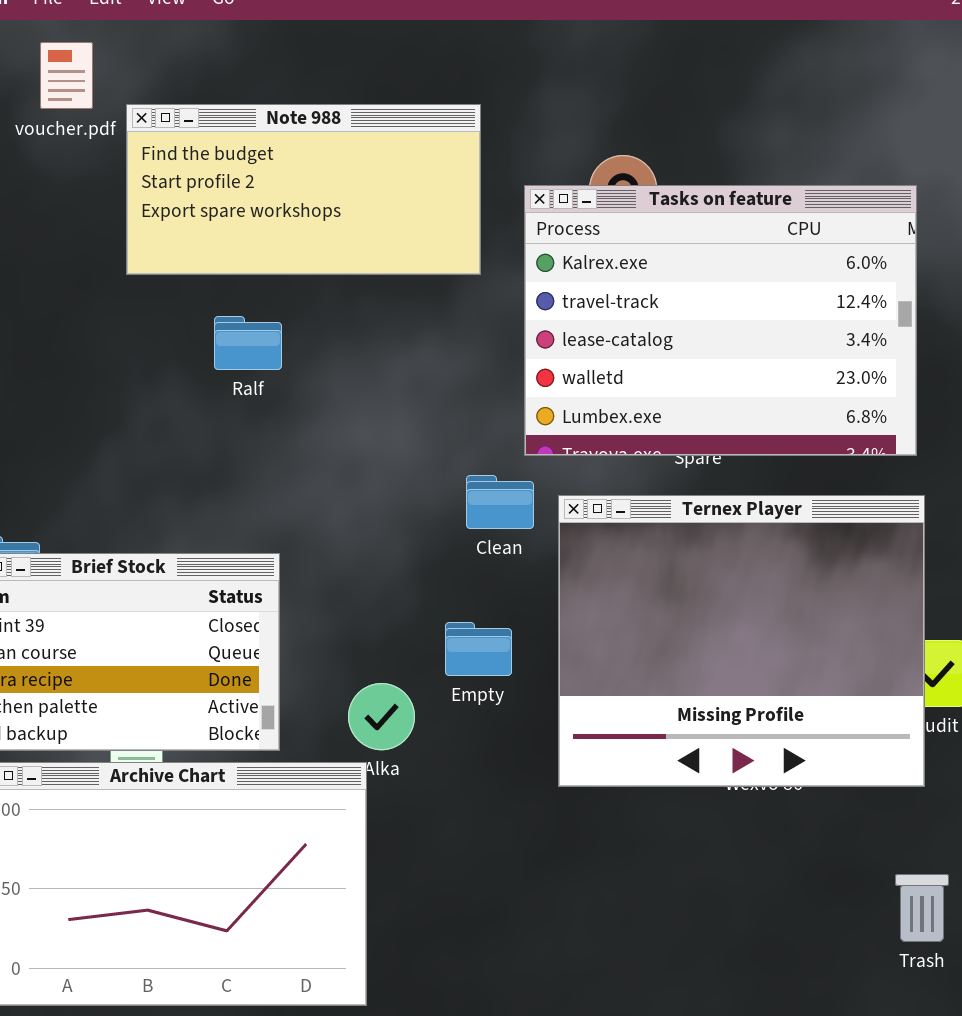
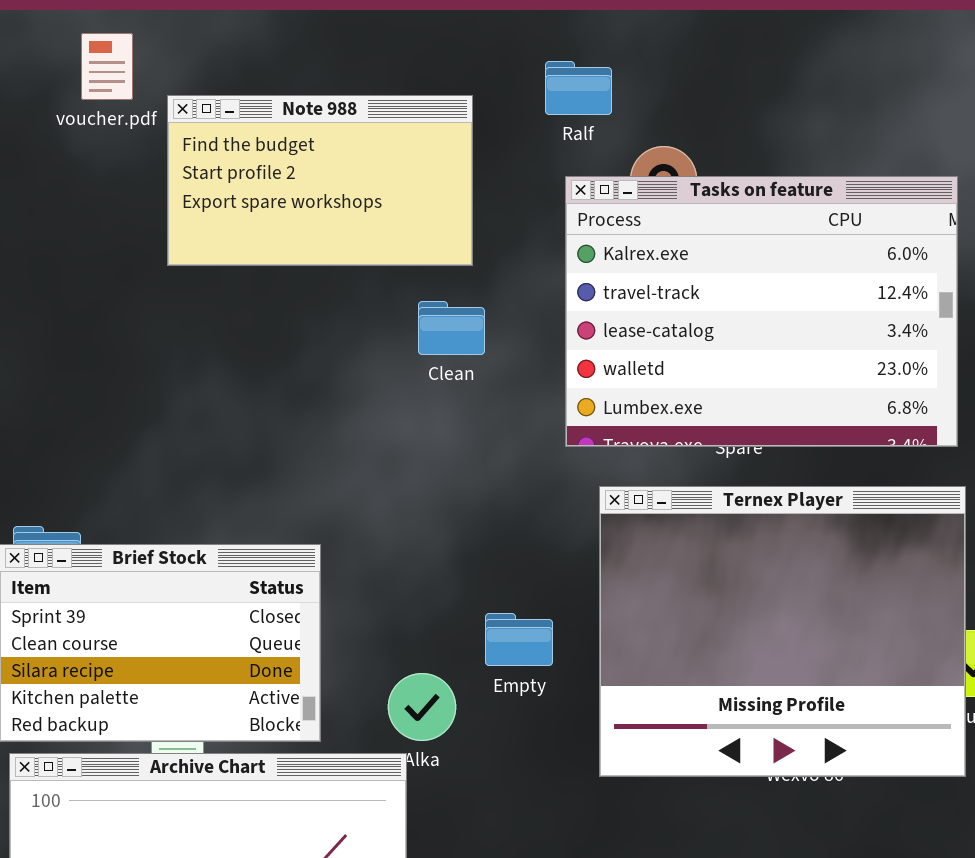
Note 988: [126,104,481,275] -> [167,95,473,266], resized
Ralf: [214,316,282,370] -> [545,61,612,115], moved
Clean: [466,475,534,529] -> [418,301,485,355], moved

